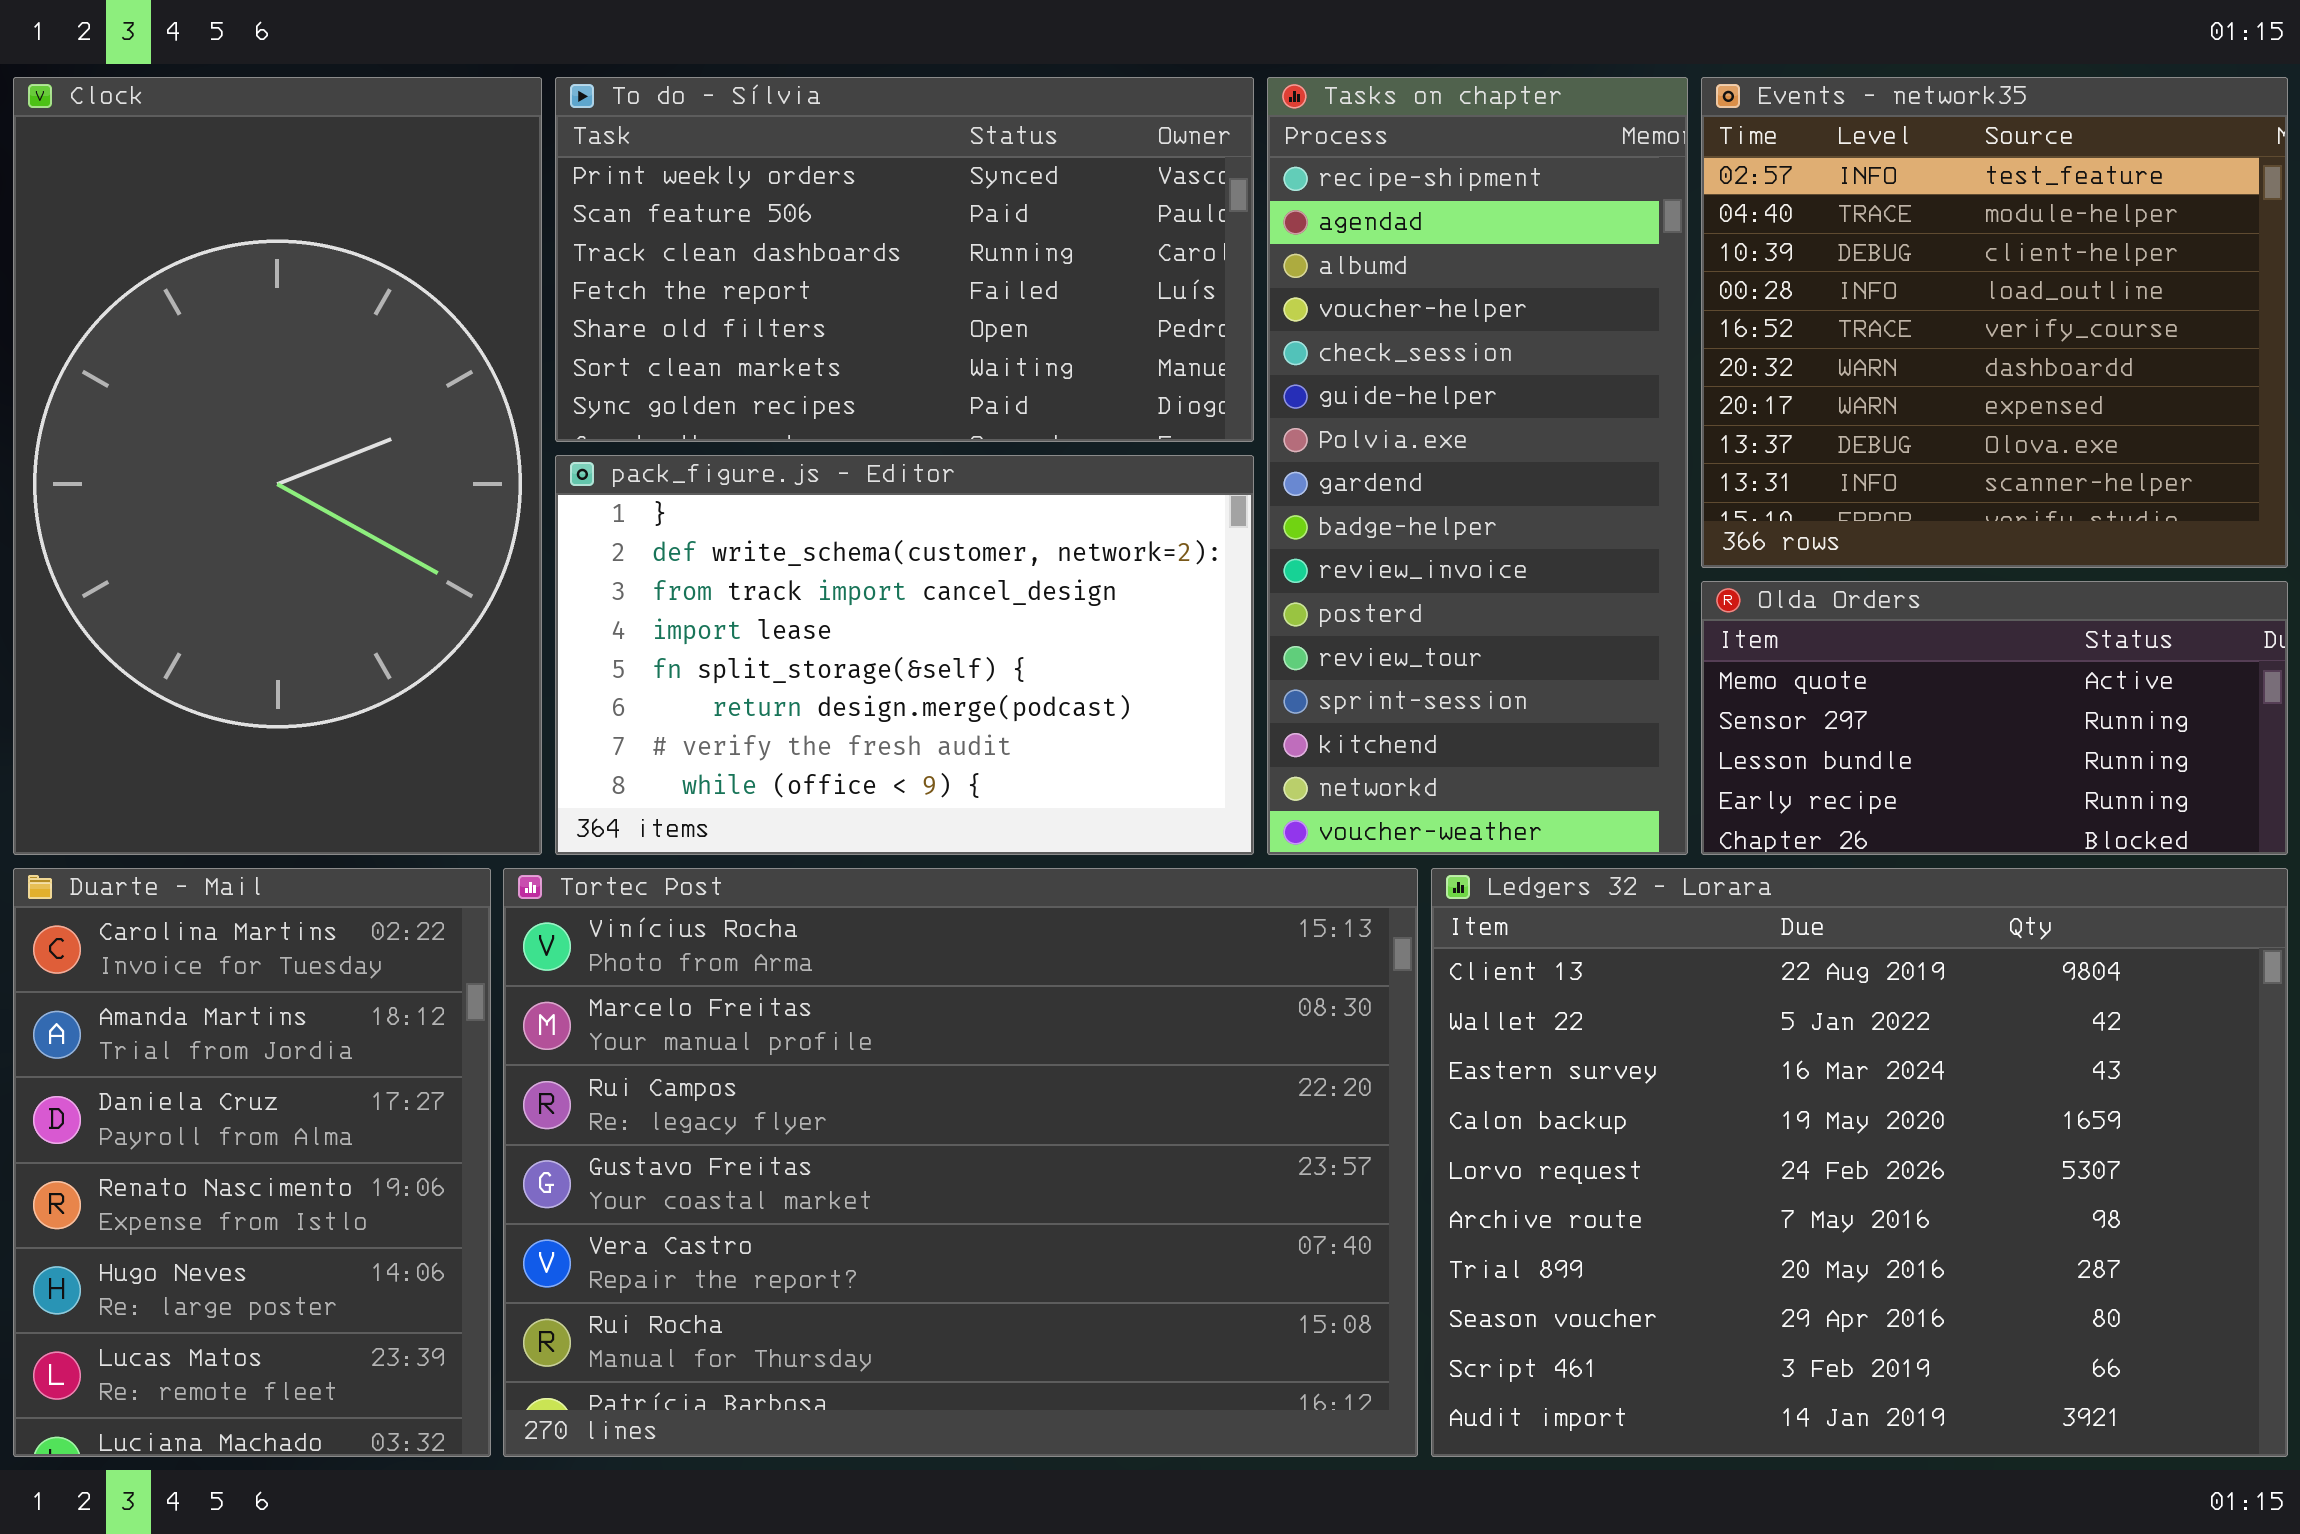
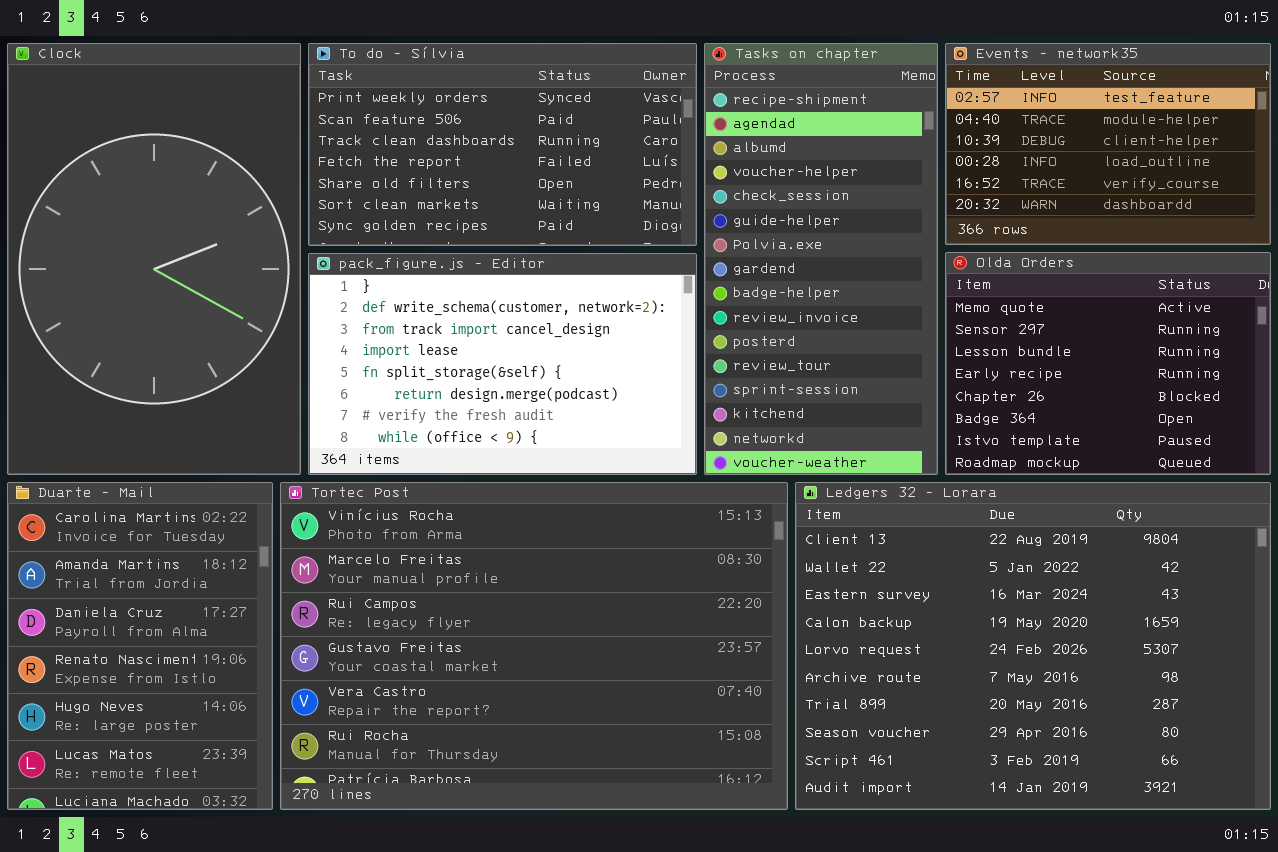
Events - network35: [1701,77,2288,568] -> [945,43,1271,245], resized
Olda Orders: [1701,581,2288,855] -> [945,252,1271,475], resized

